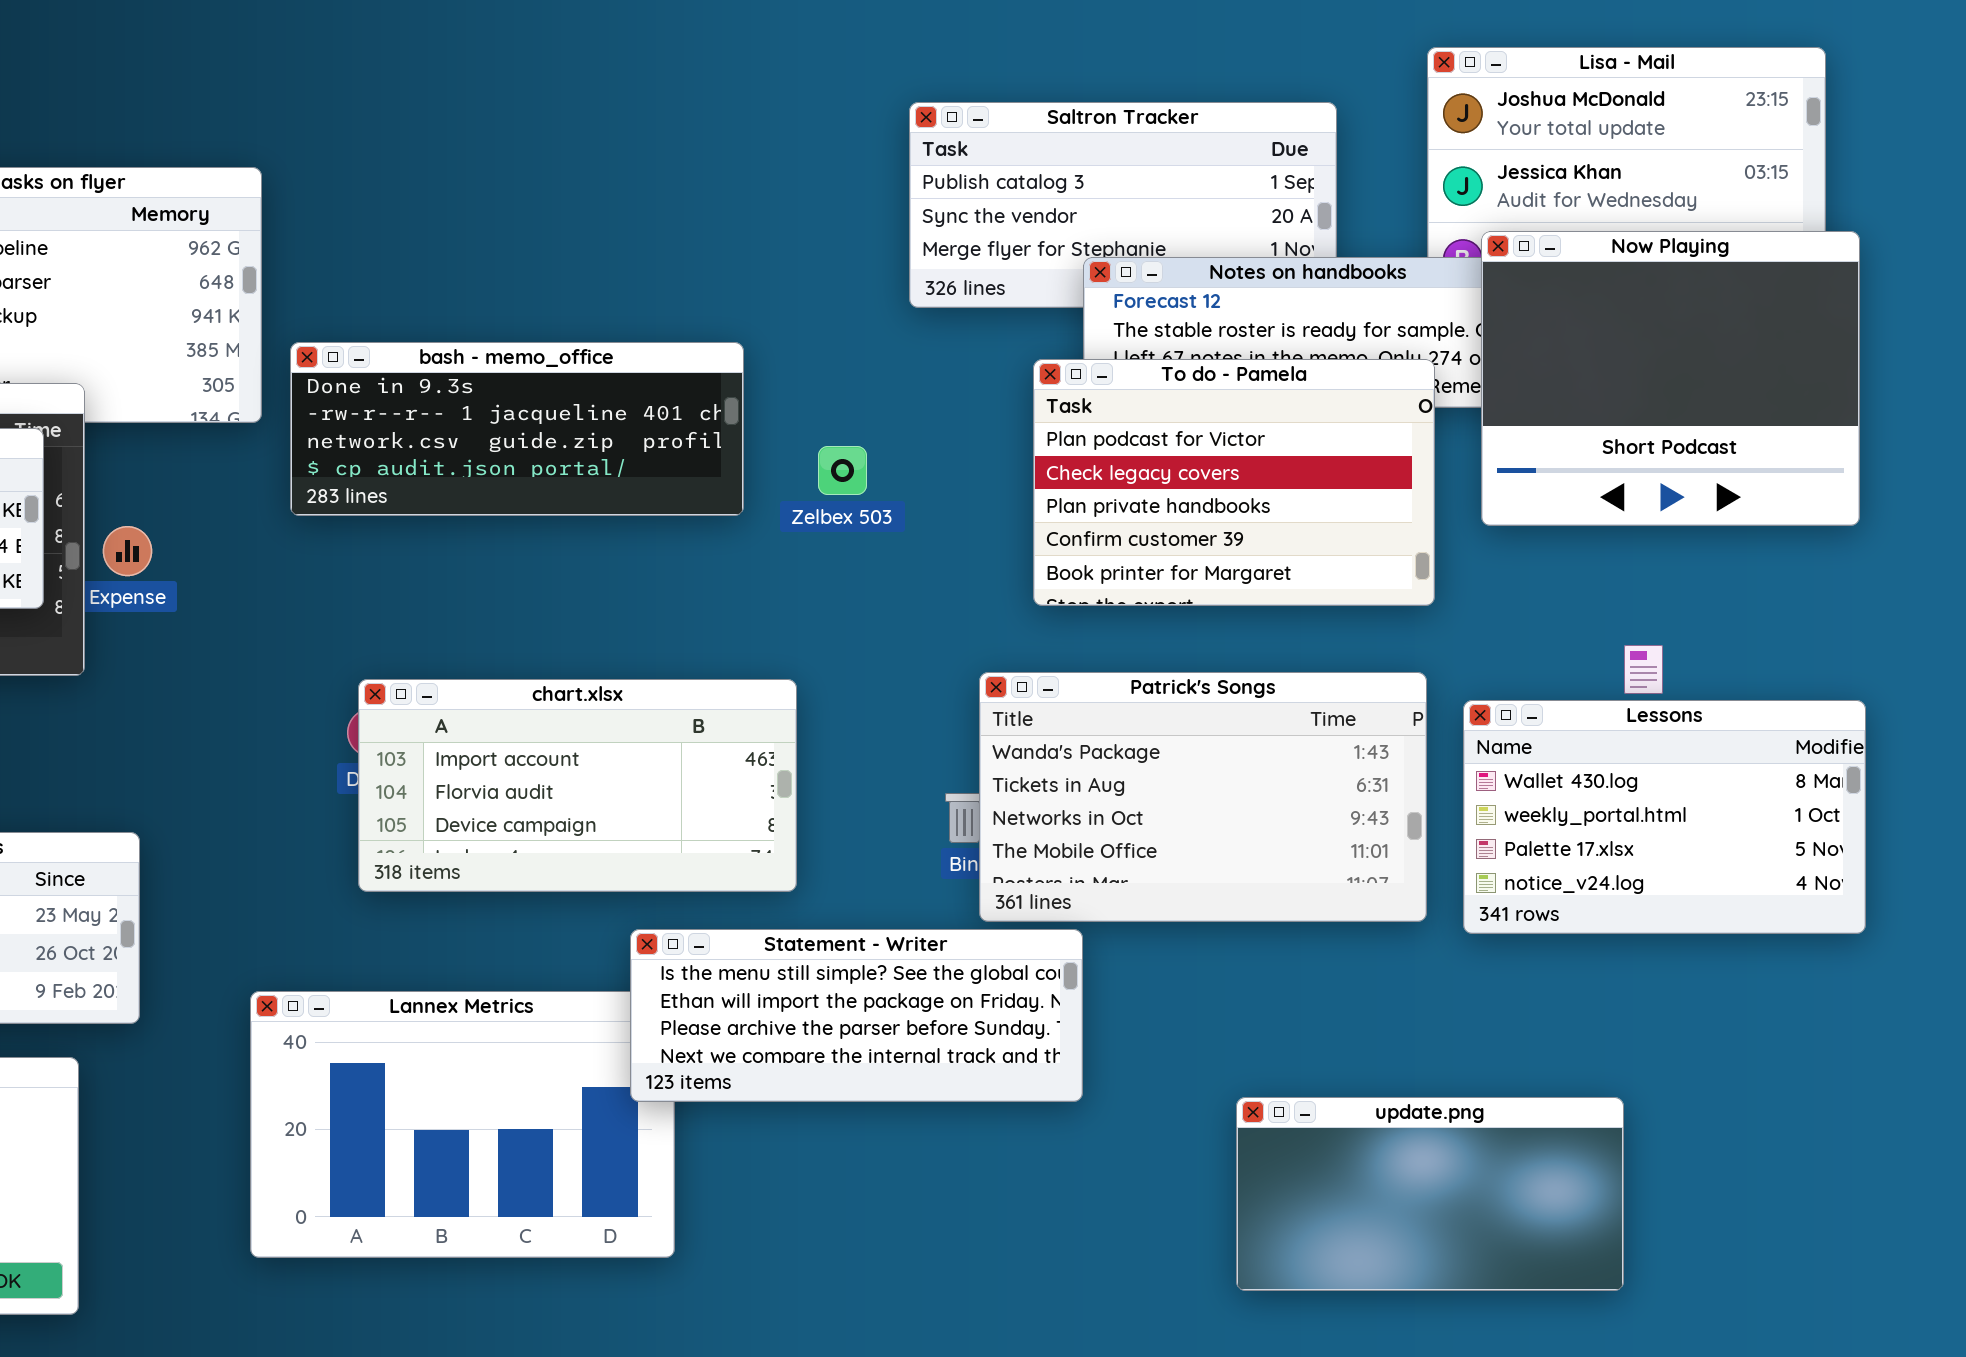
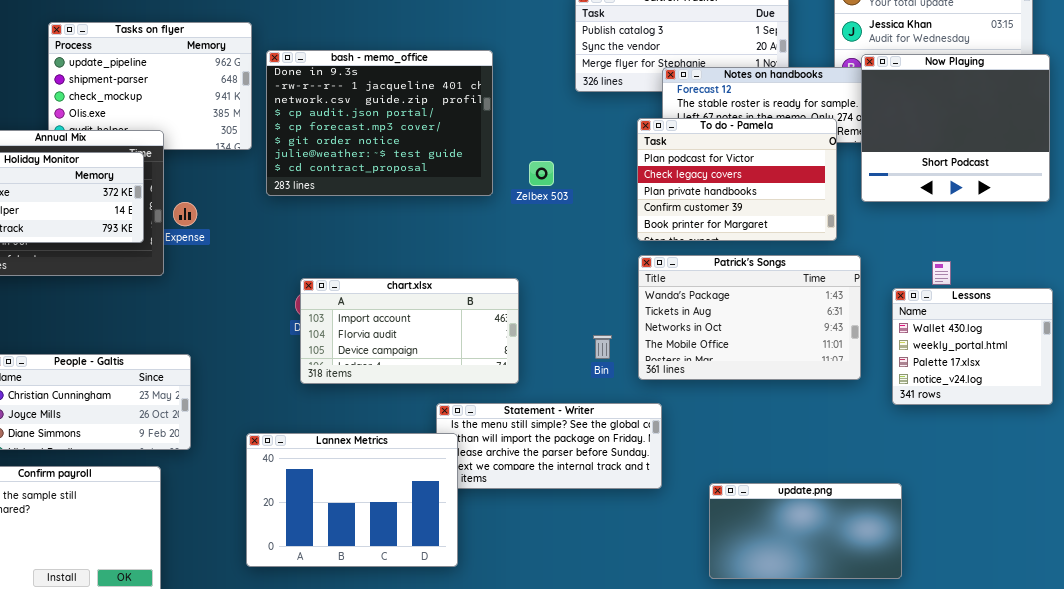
bash - memo_office: [290,342,744,516] -> [266,50,493,196], resized
Patrick's Songs: [979,672,1427,922] -> [638,255,861,380], moved
Lessons: [1463,700,1866,934] -> [892,288,1053,405], resized
Lannex Metrics: [250,991,675,1258] -> [246,433,458,567], raised
update.png: [1236,1097,1624,1291] -> [709,483,902,579], moved

